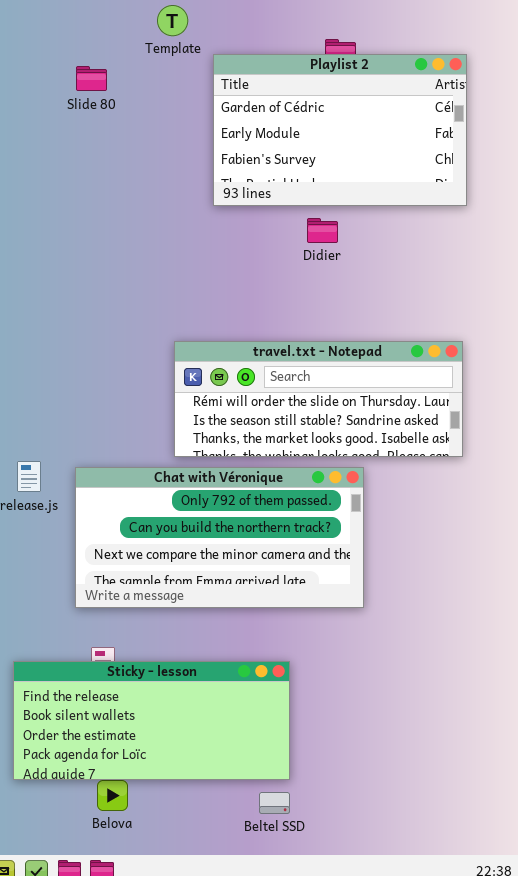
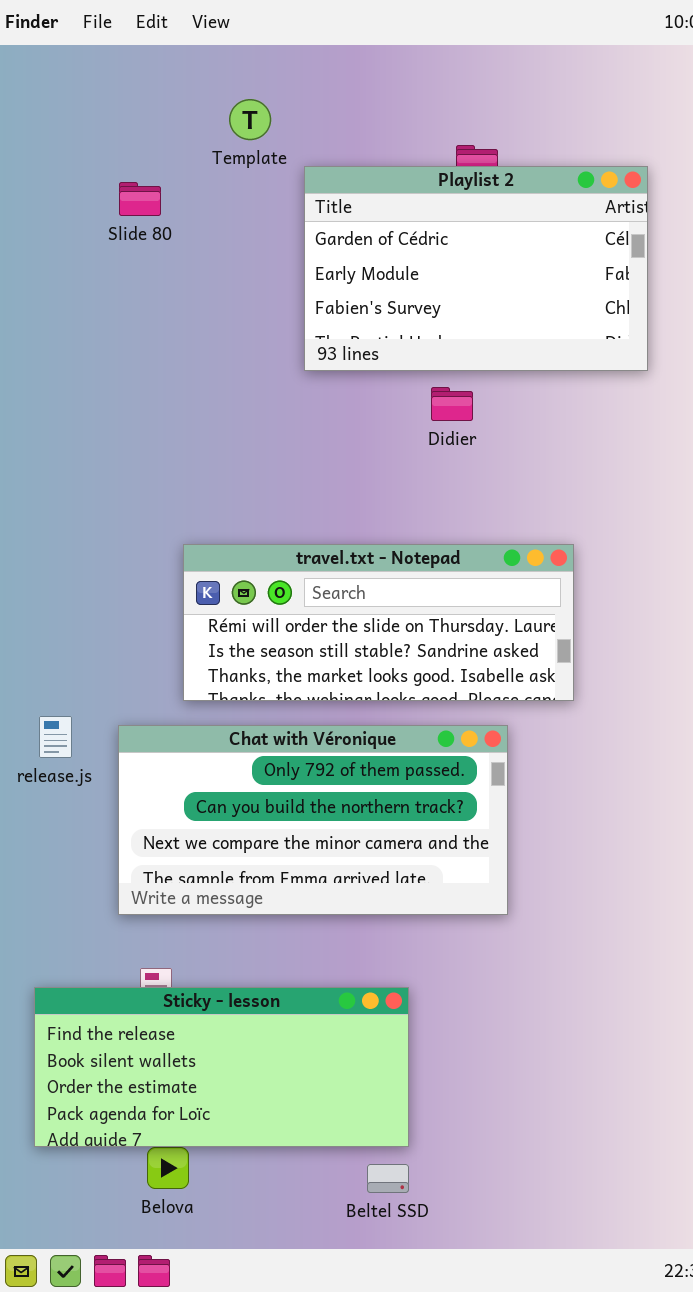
travel.txt - Notepad: [174,341,463,457] -> [183,544,574,701], moved

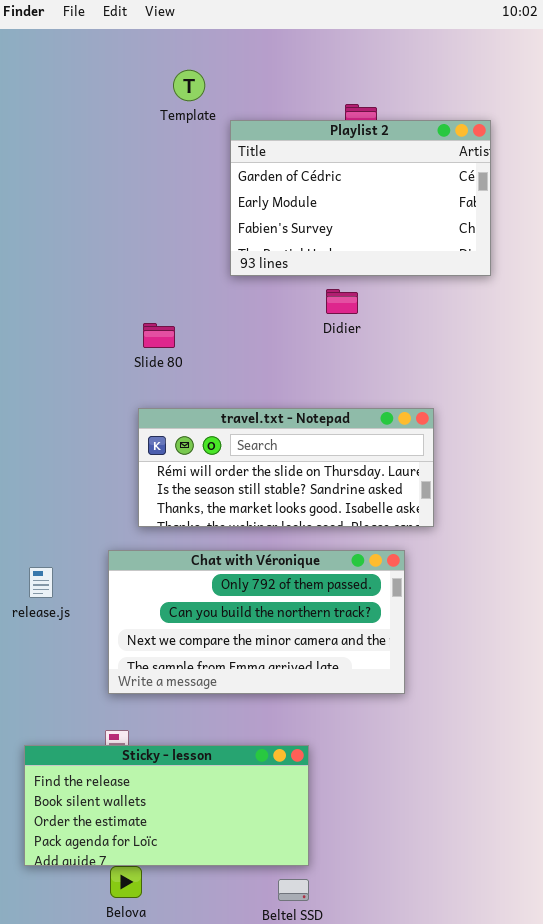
Slide 80: [119,182,161,216] -> [143,323,175,348], moved
release.js: [39,716,72,758] -> [29,567,53,598], moved
Chat with Véronique: [118,725,508,915] -> [108,550,405,694], moved

